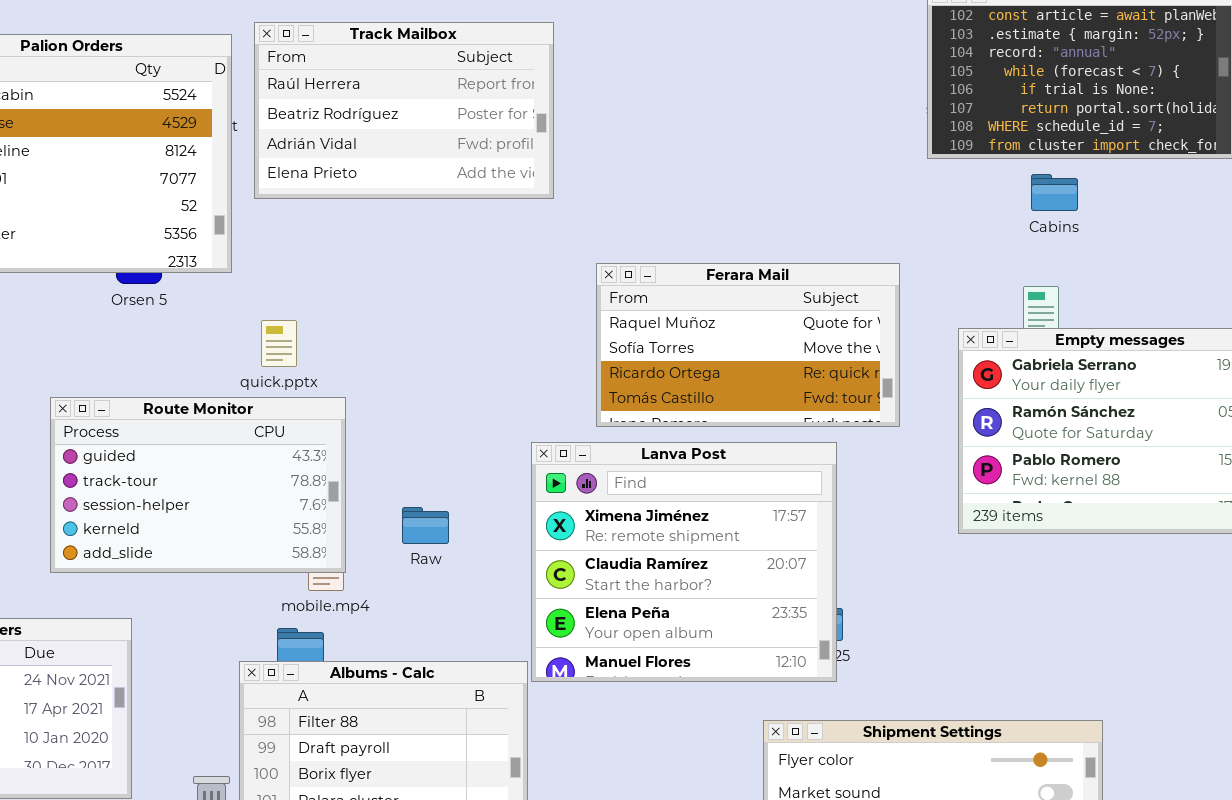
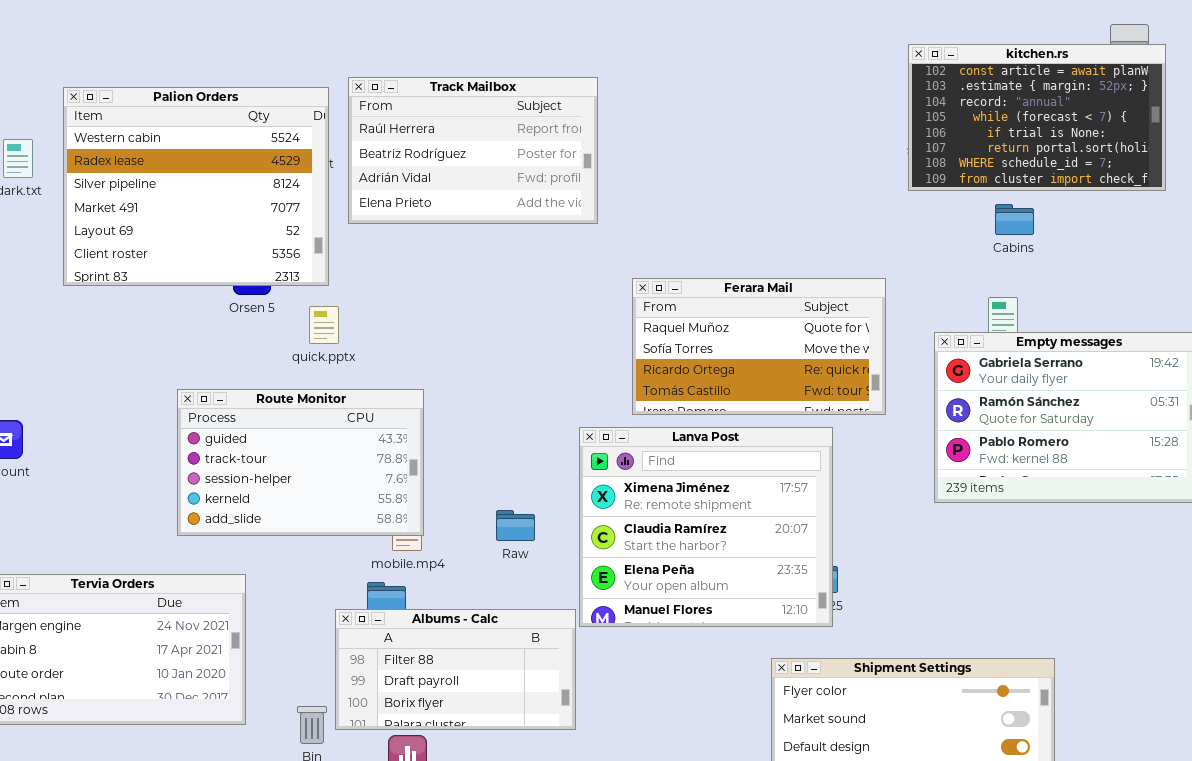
quick.pptx: [261,320,297,367] -> [309,306,339,344], moved
Raw: [402,507,449,544] -> [496,510,535,541], moved

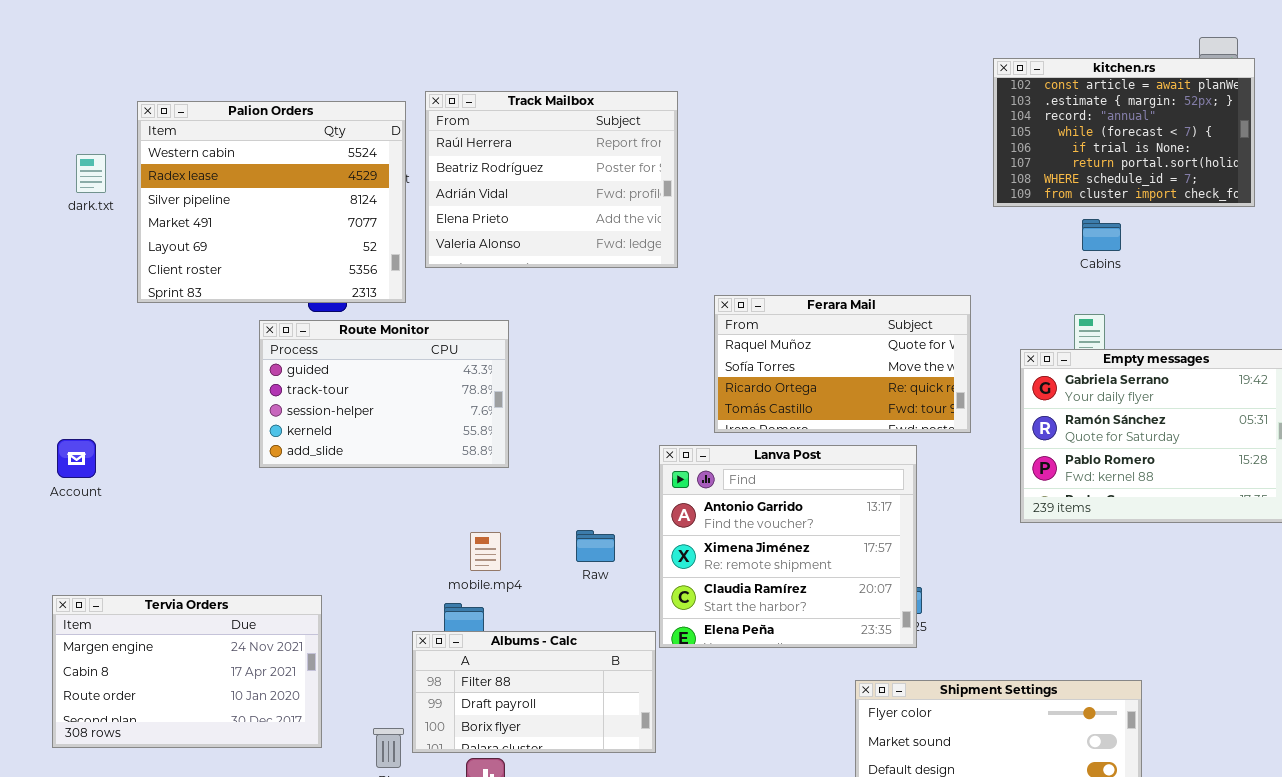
Track Mailbox: [348,77,598,224] -> [425,91,678,268], resized
Route Monitor: [177,389,424,536] -> [259,320,509,468], moved
Lanva Post: [579,427,833,627] -> [659,445,917,648], scrolled up 1 row

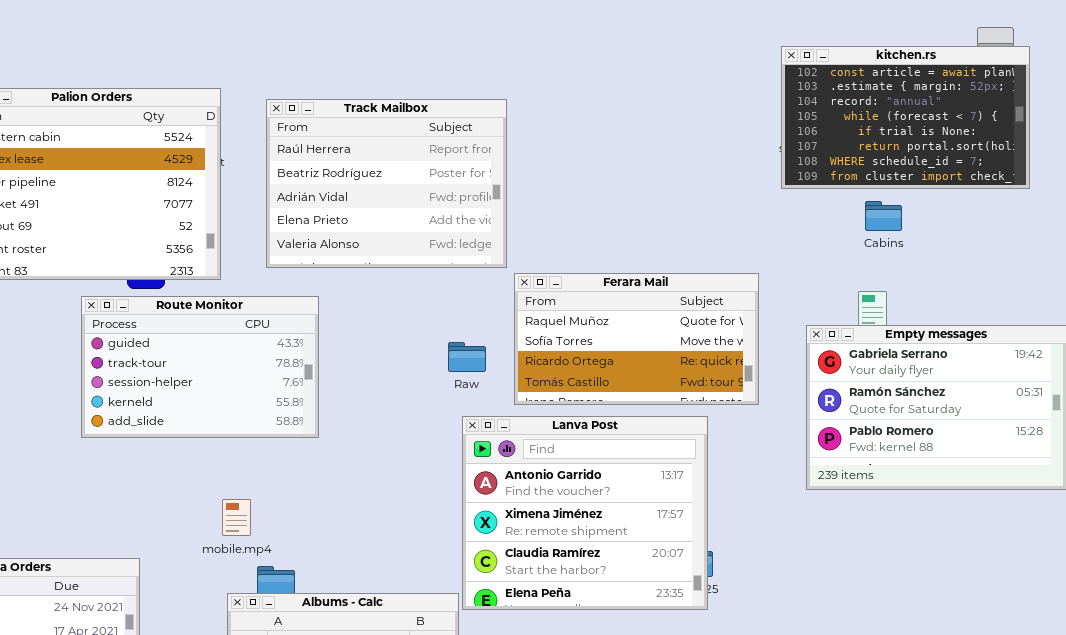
Track Mailbox: [425,91,678,268] -> [266,99,507,268], moved
Raw: [576,530,615,562] -> [448,342,486,372], moved
mobile.mp4: [470,532,501,571] -> [222,499,251,536], moved

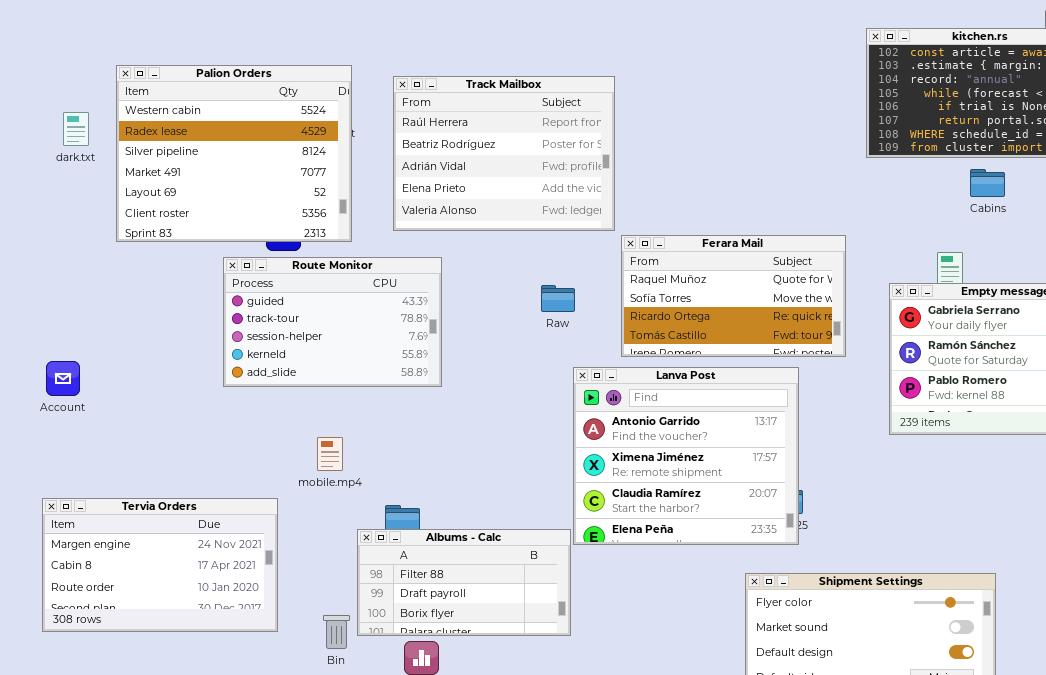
Cabins: [865,201,902,231] -> [970,169,1005,197], moved
Raw: [448,342,486,372] -> [541,285,575,312], moved
mobile.mp4: [222,499,251,536] -> [317,437,343,471], moved

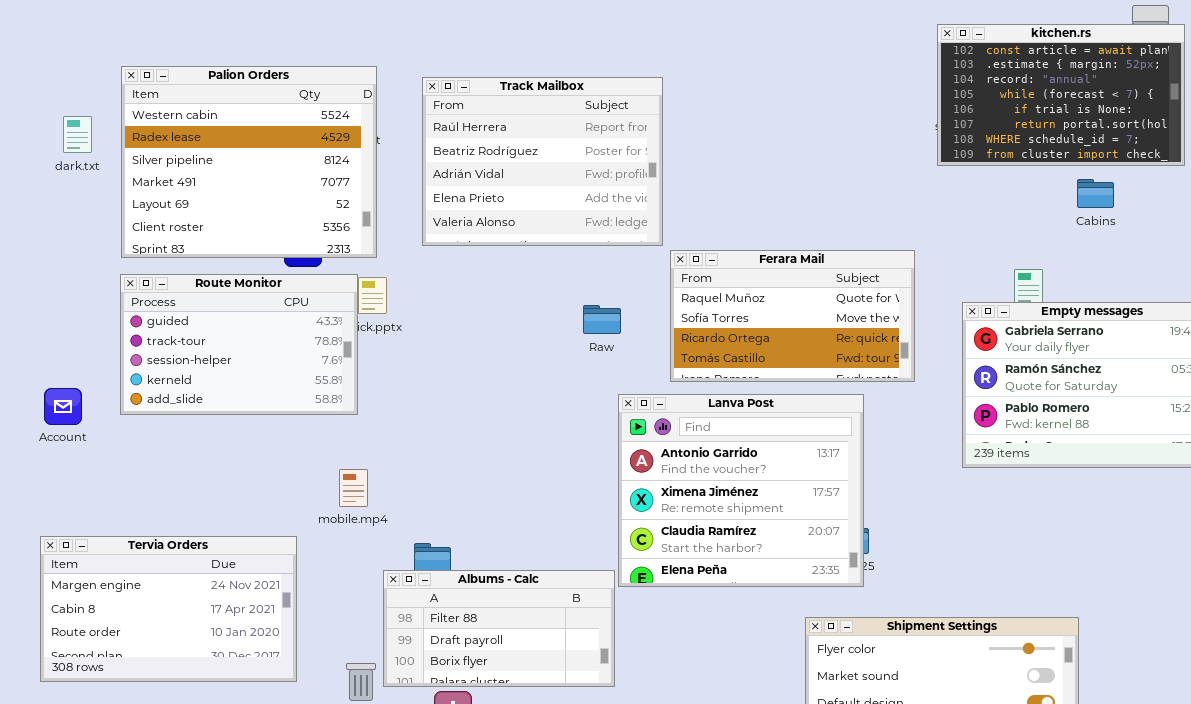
Cabins: [970,169,1005,197] -> [1077,179,1114,208], moved
Route Monitor: [223,257,442,387] -> [120,274,358,415], moved

